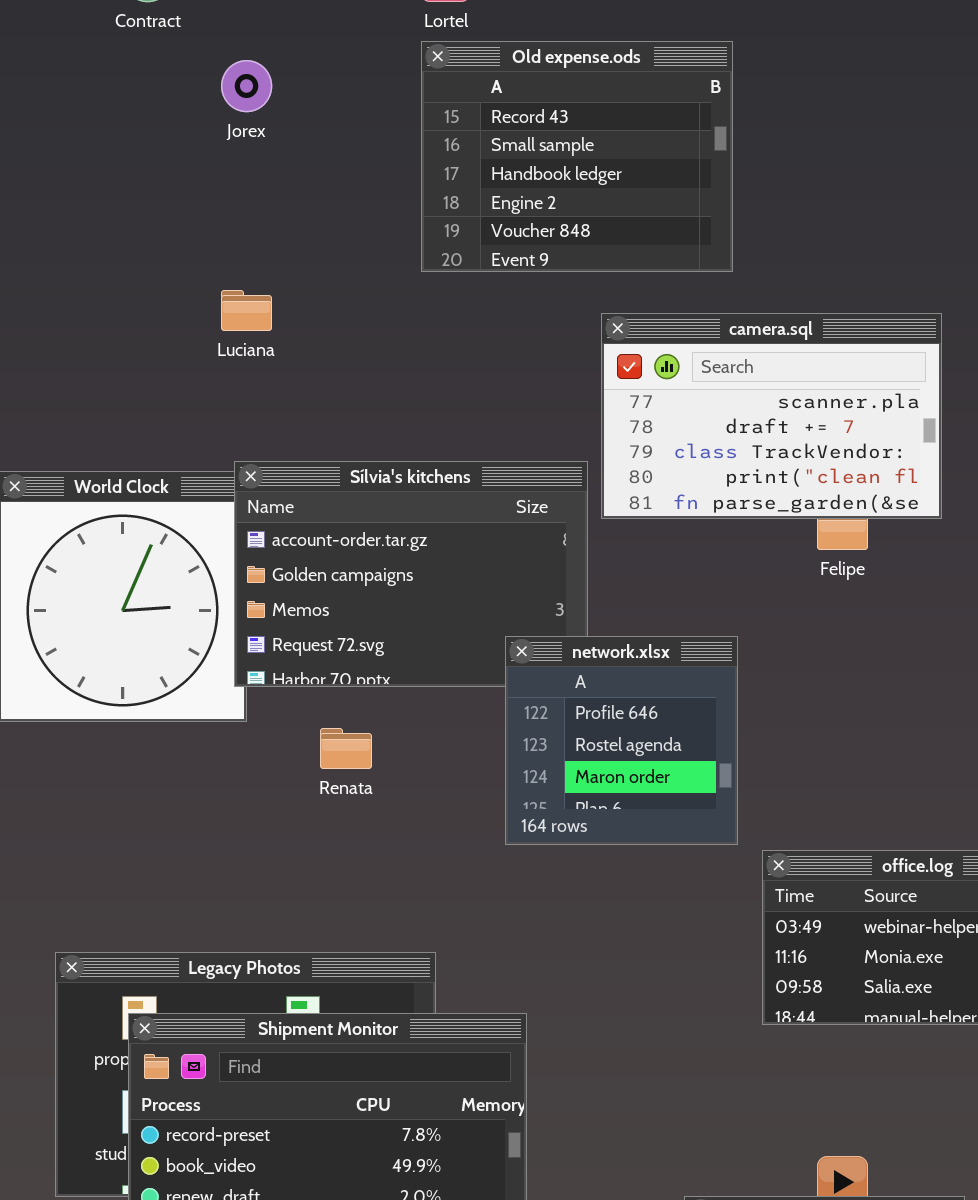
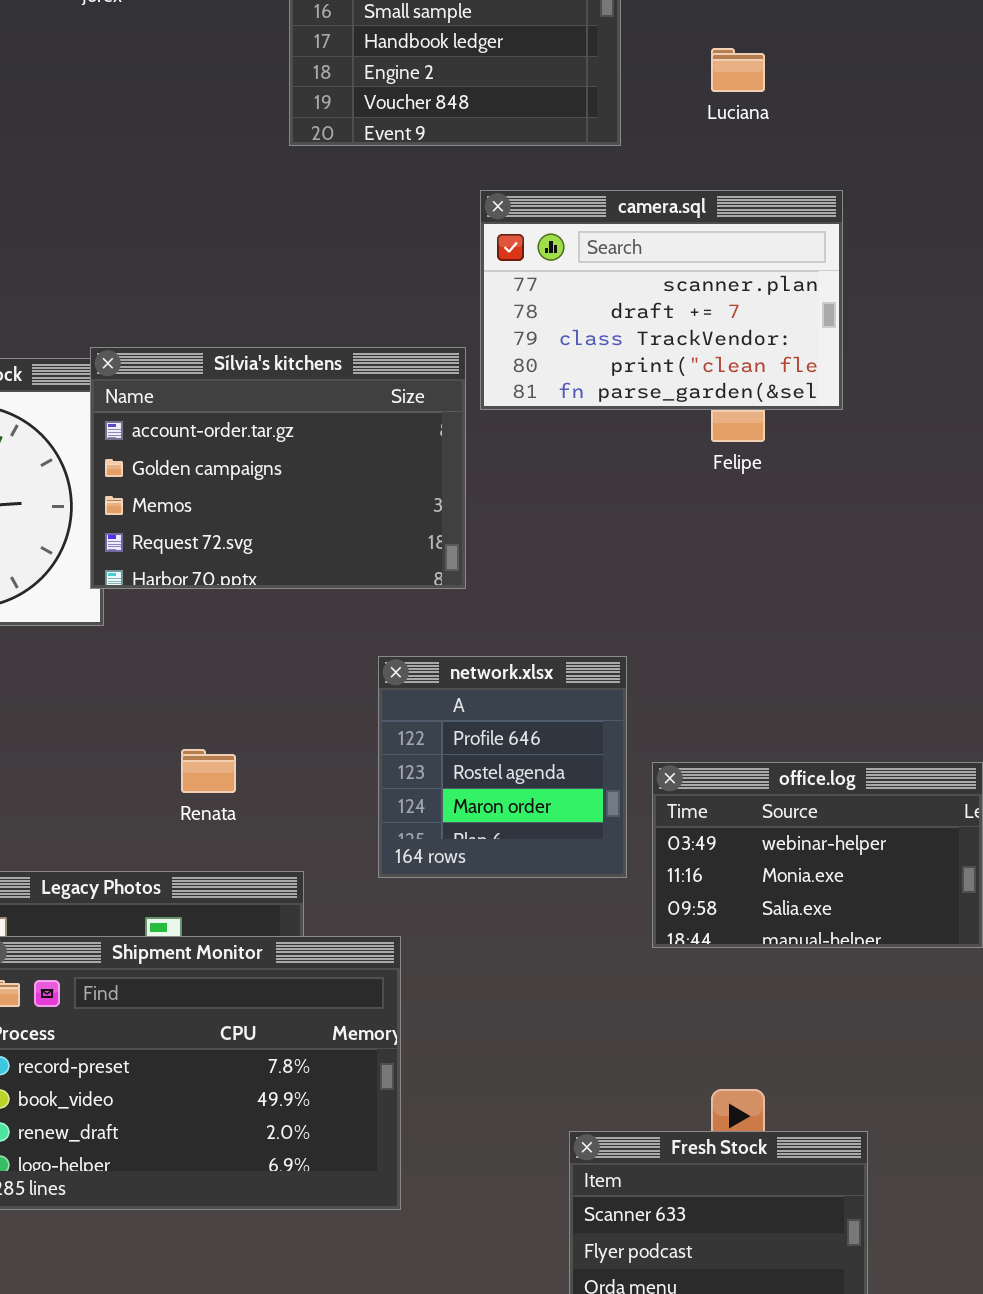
Luciana: [221,290,272,331] -> [711,48,765,92], moved
network.xlsx: [505,636,738,845] -> [378,656,627,878], moved
Renata: [320,728,372,769] -> [181,749,236,793], moved

